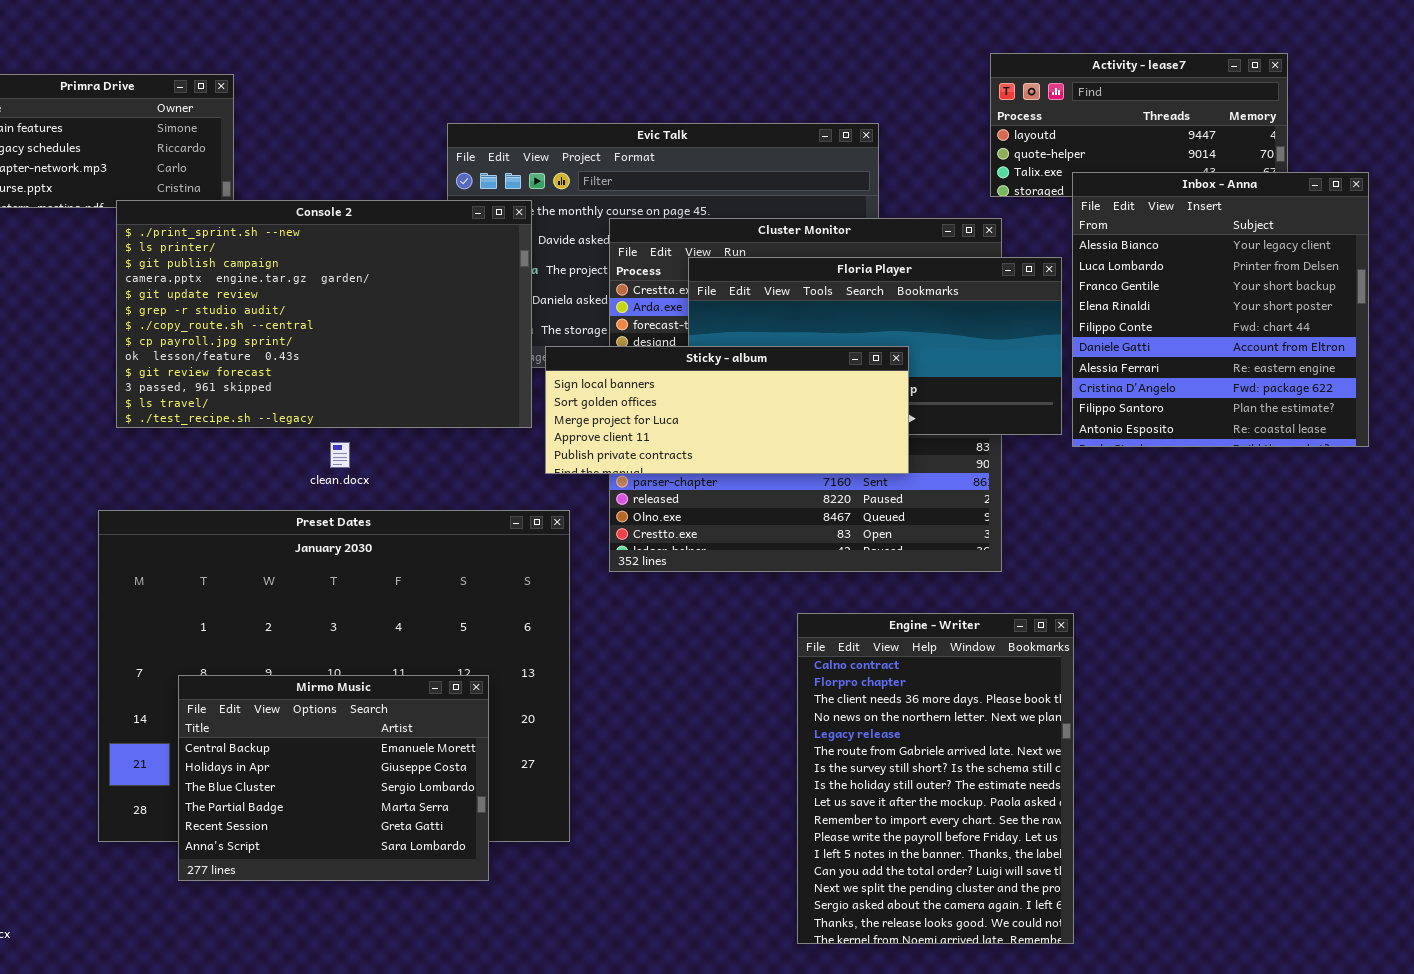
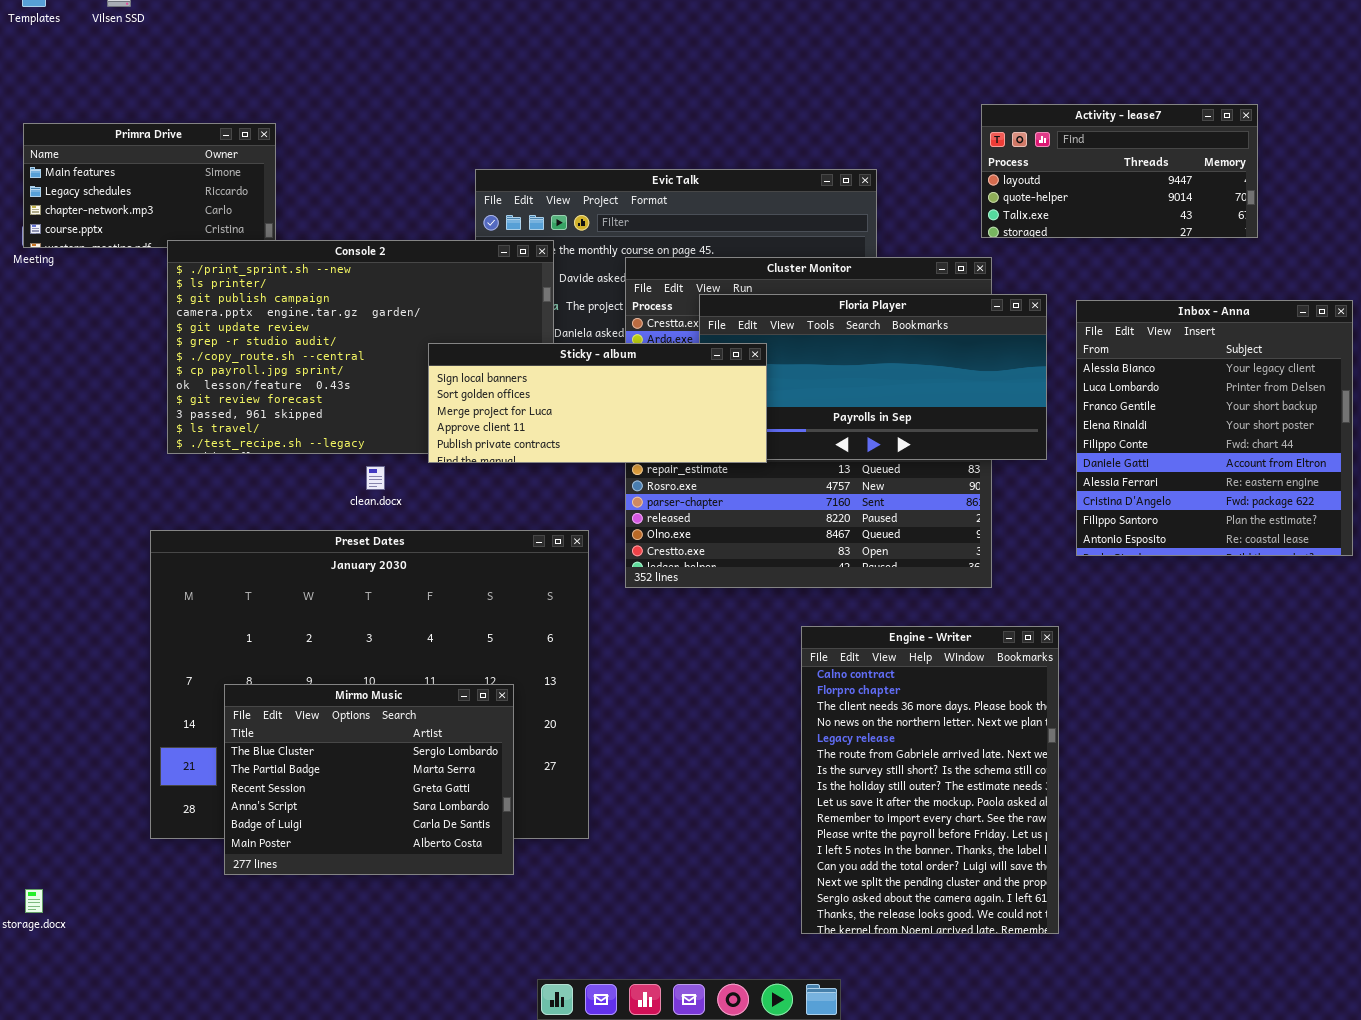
Inbox - Anna: [1072,172,1369,447] -> [1076,300,1353,556], moved
Sticky - album: [545,346,909,474] -> [428,343,767,463], moved
Mirmo Music: [178,675,489,881] -> [224,684,514,875], scrolled down 2 rows

